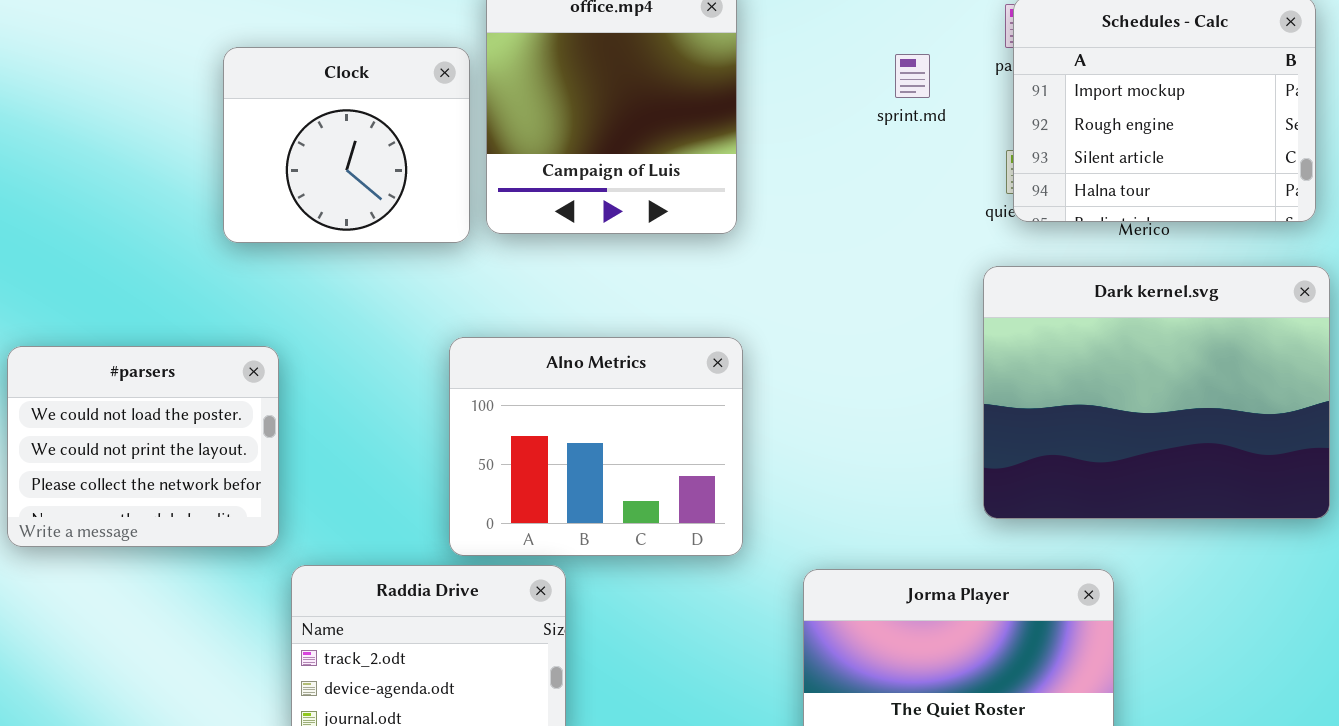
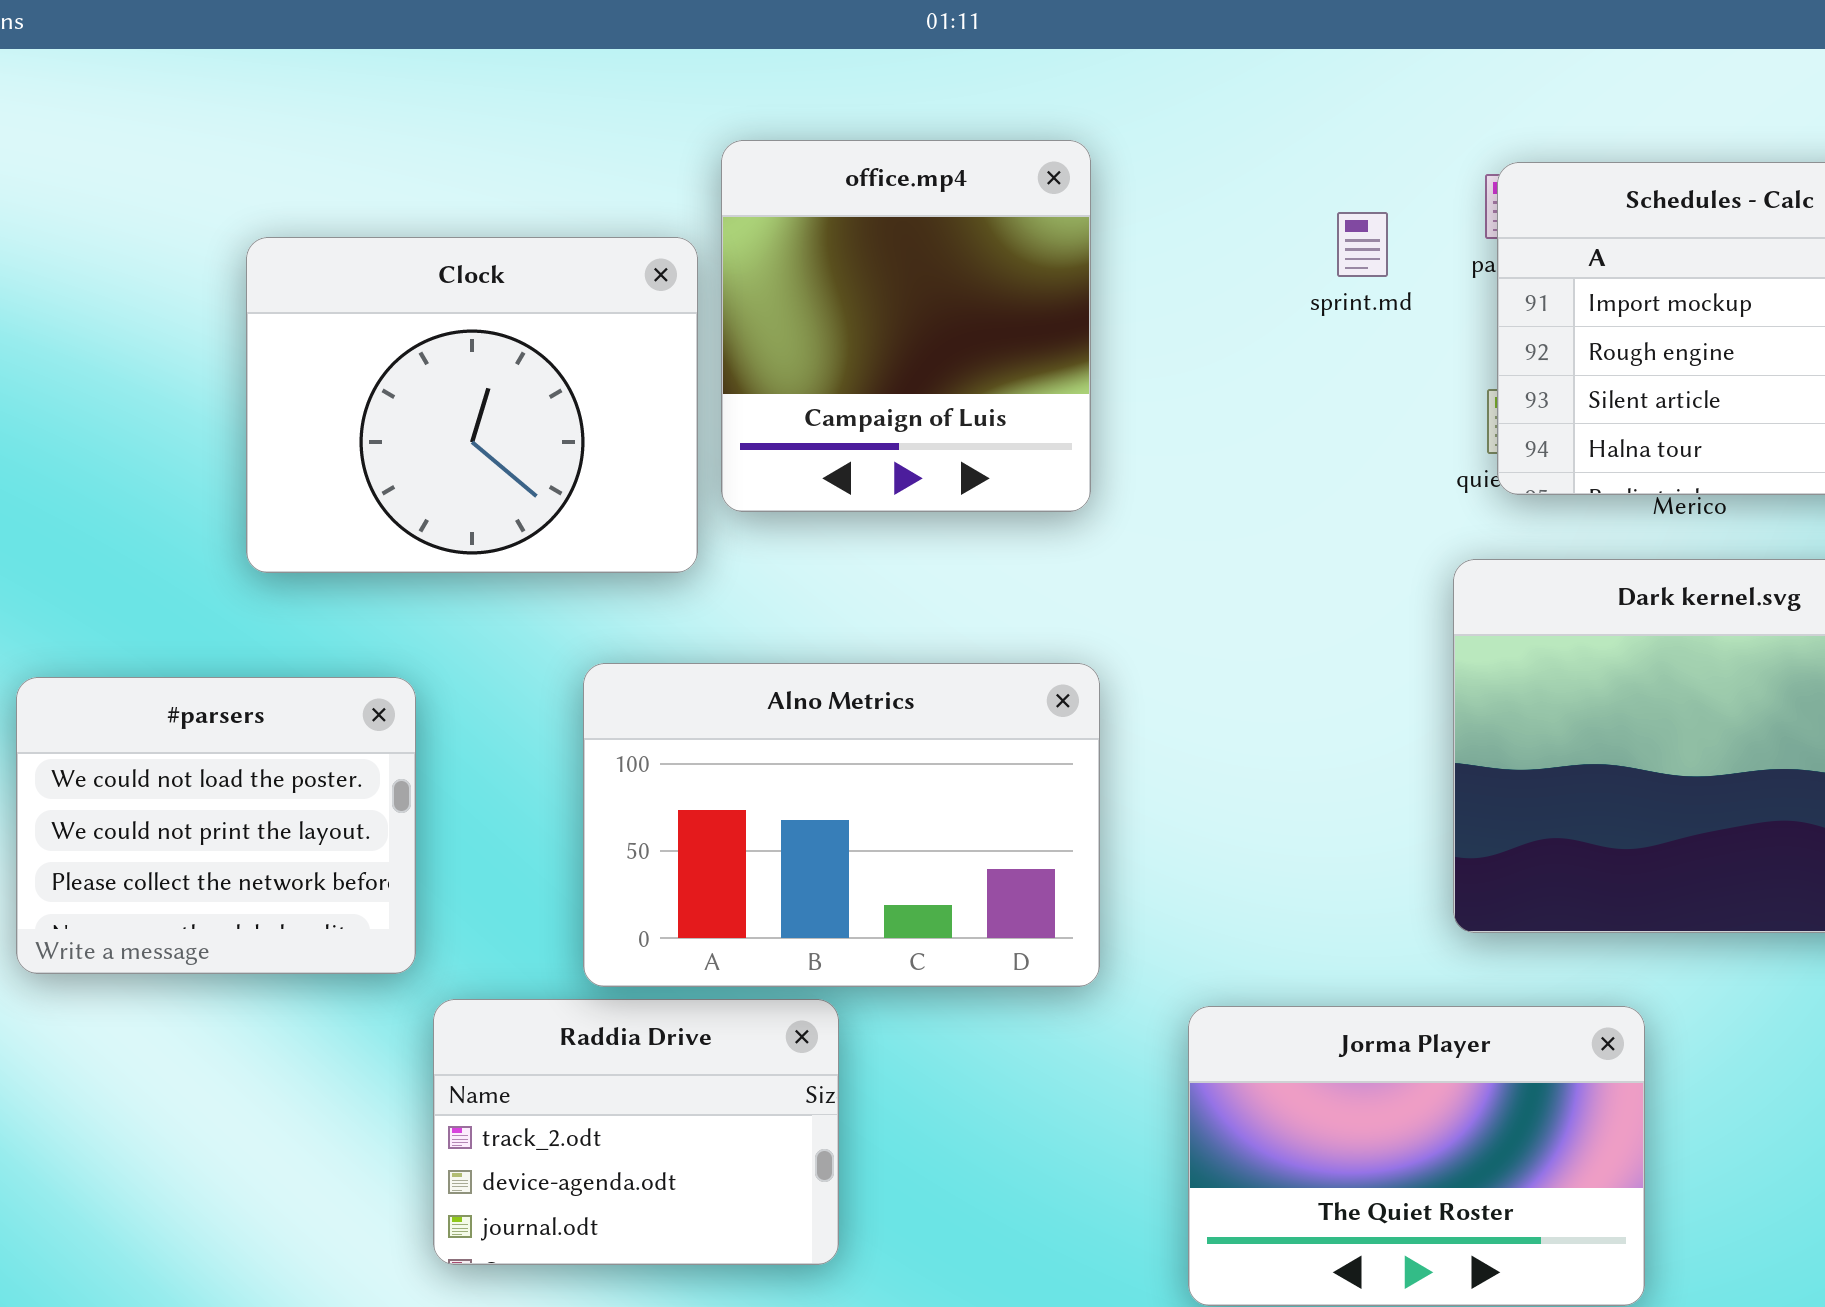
Clock: [223,47,470,243] -> [246,237,698,573], resized
sprint.md: [895,54,930,98] -> [1337,212,1388,277], moved
Alno Metrics: [449,337,743,556] -> [583,663,1100,987], resized

